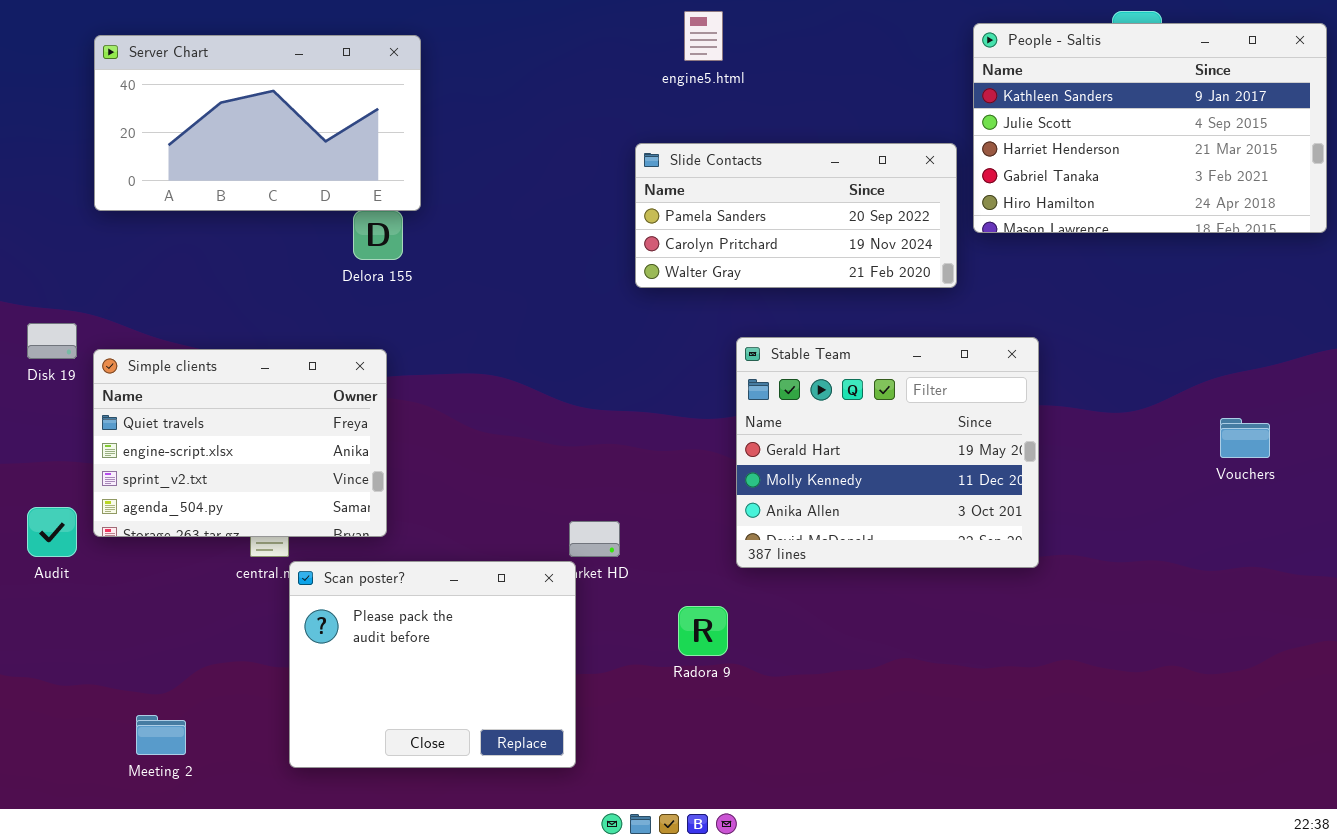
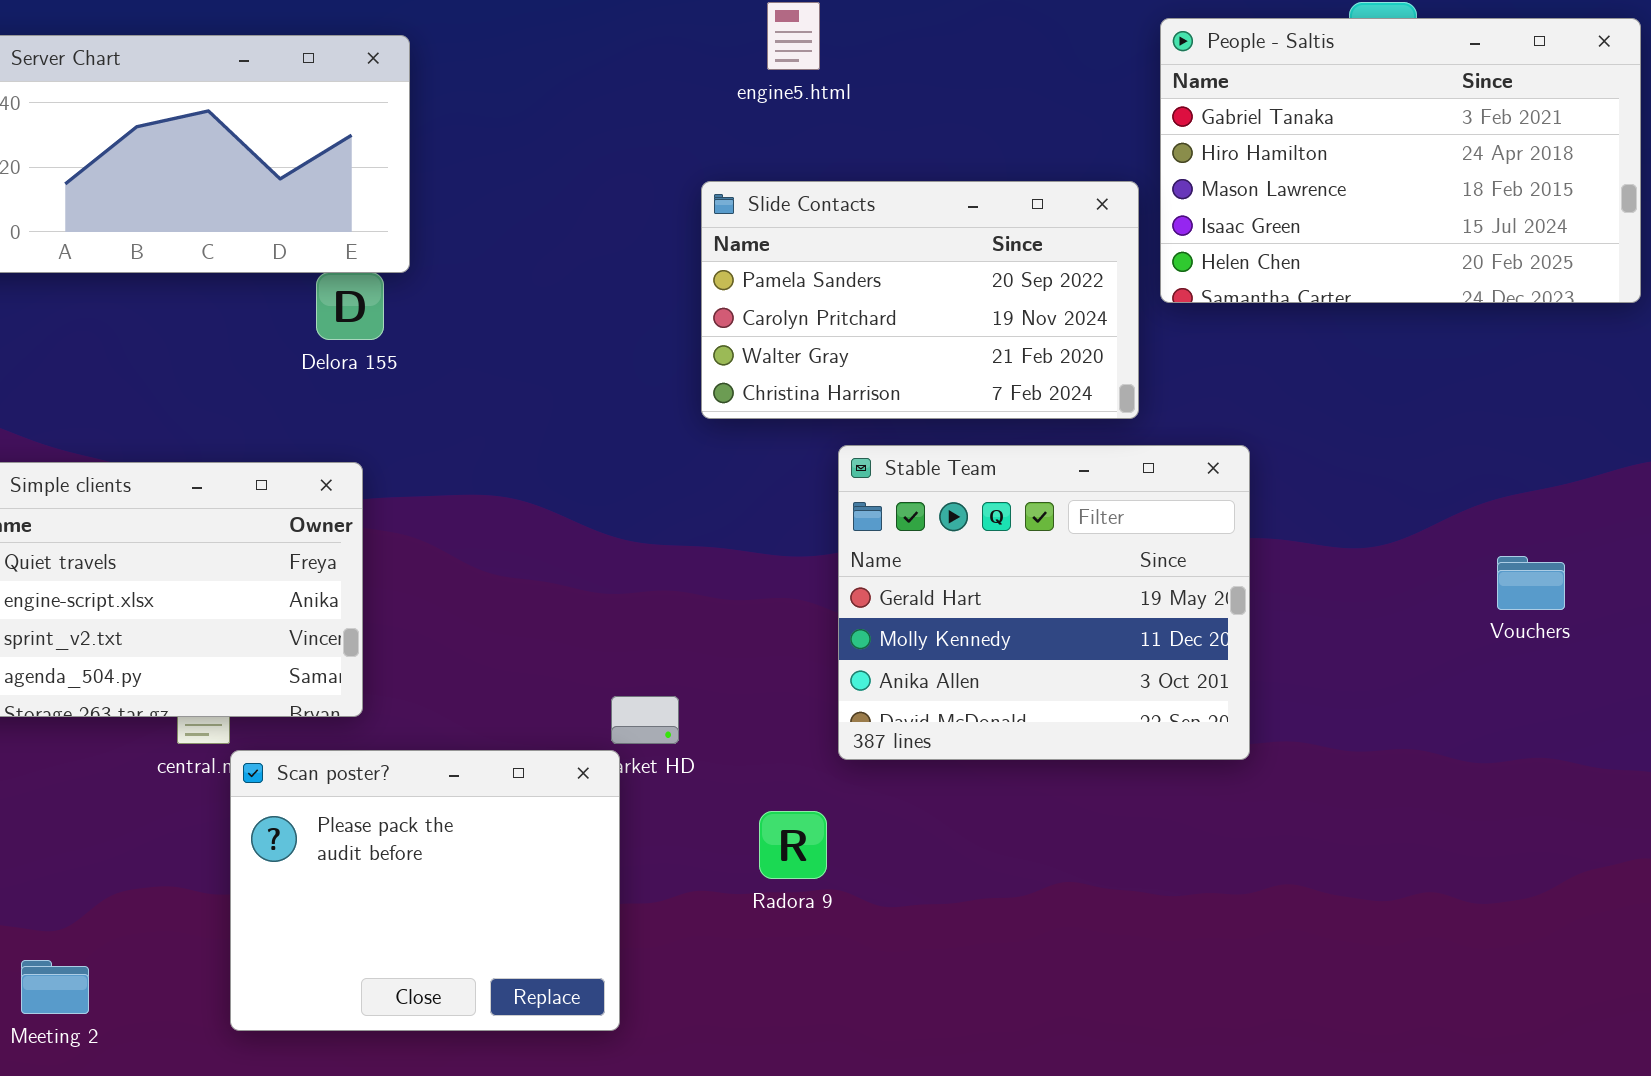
People - Saltis: [973,23,1327,233] -> [1160,18,1641,303], scrolled down 3 rows
Slide Contacts: [635,143,957,288] -> [701,181,1139,419], resized

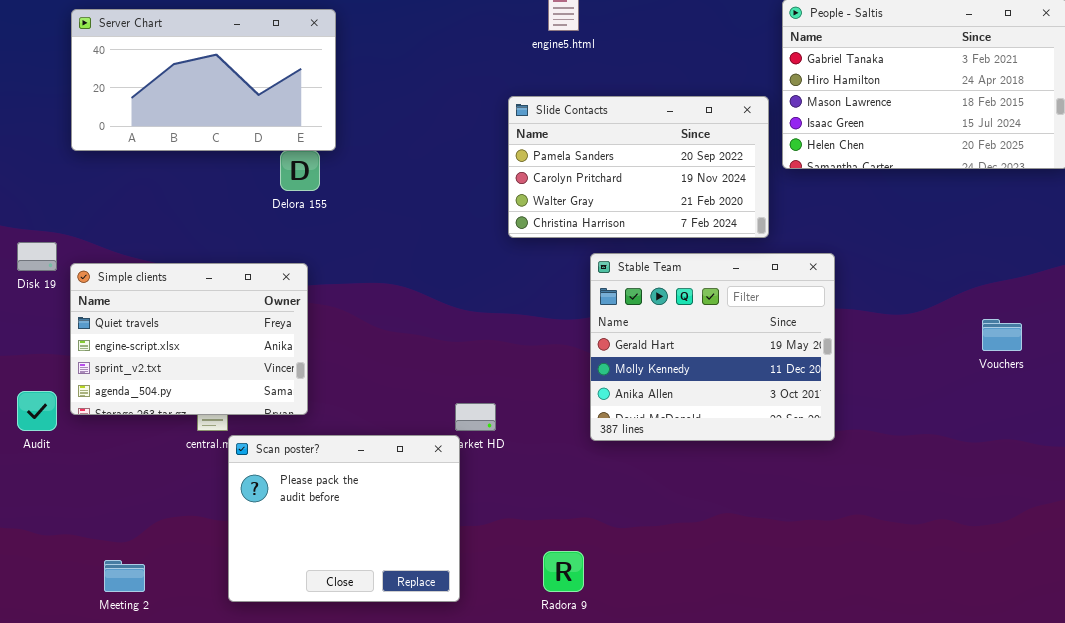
Radora 9: [759,811,827,879] -> [543,551,584,592], moved

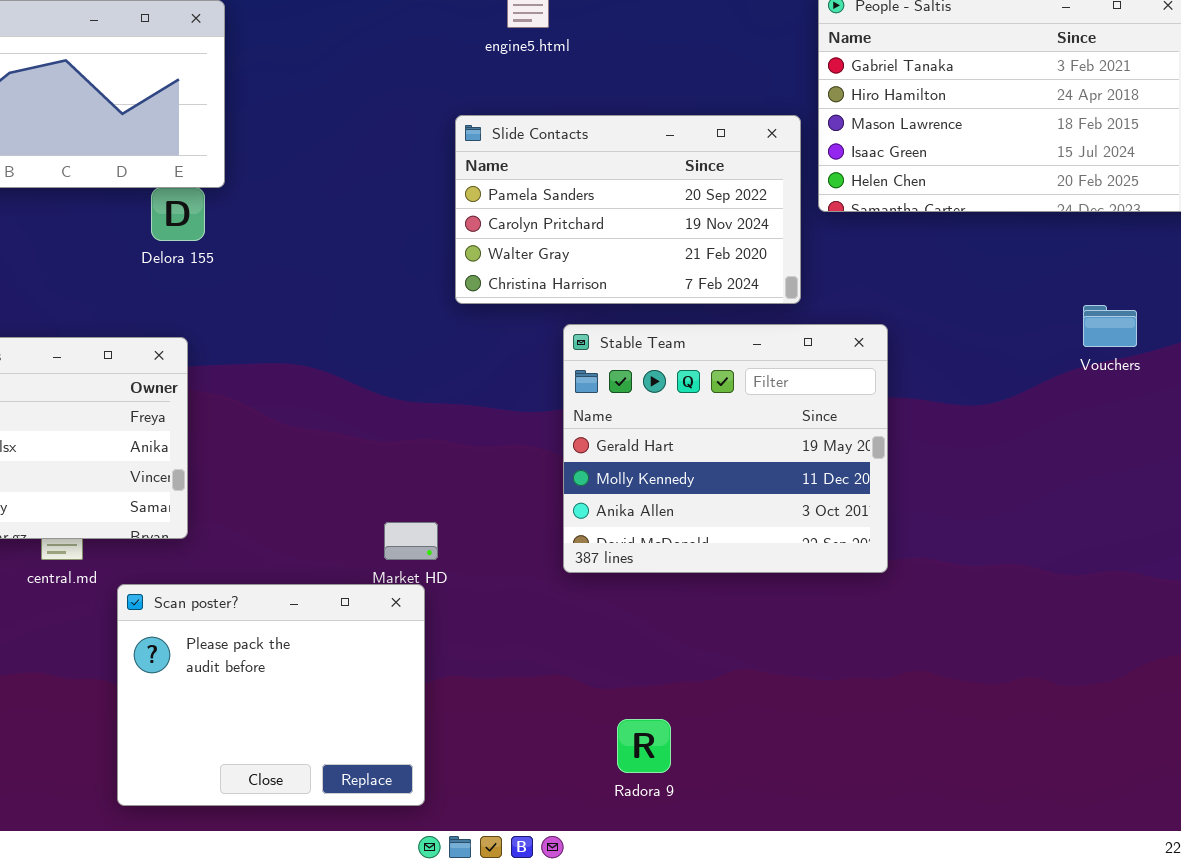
Vouchers: [982,319,1022,351] -> [1083,305,1137,347], moved
Scan poster?: [228,435,460,602] -> [117,584,425,806], moved
Radora 9: [543,551,584,592] -> [617,719,671,773], moved

